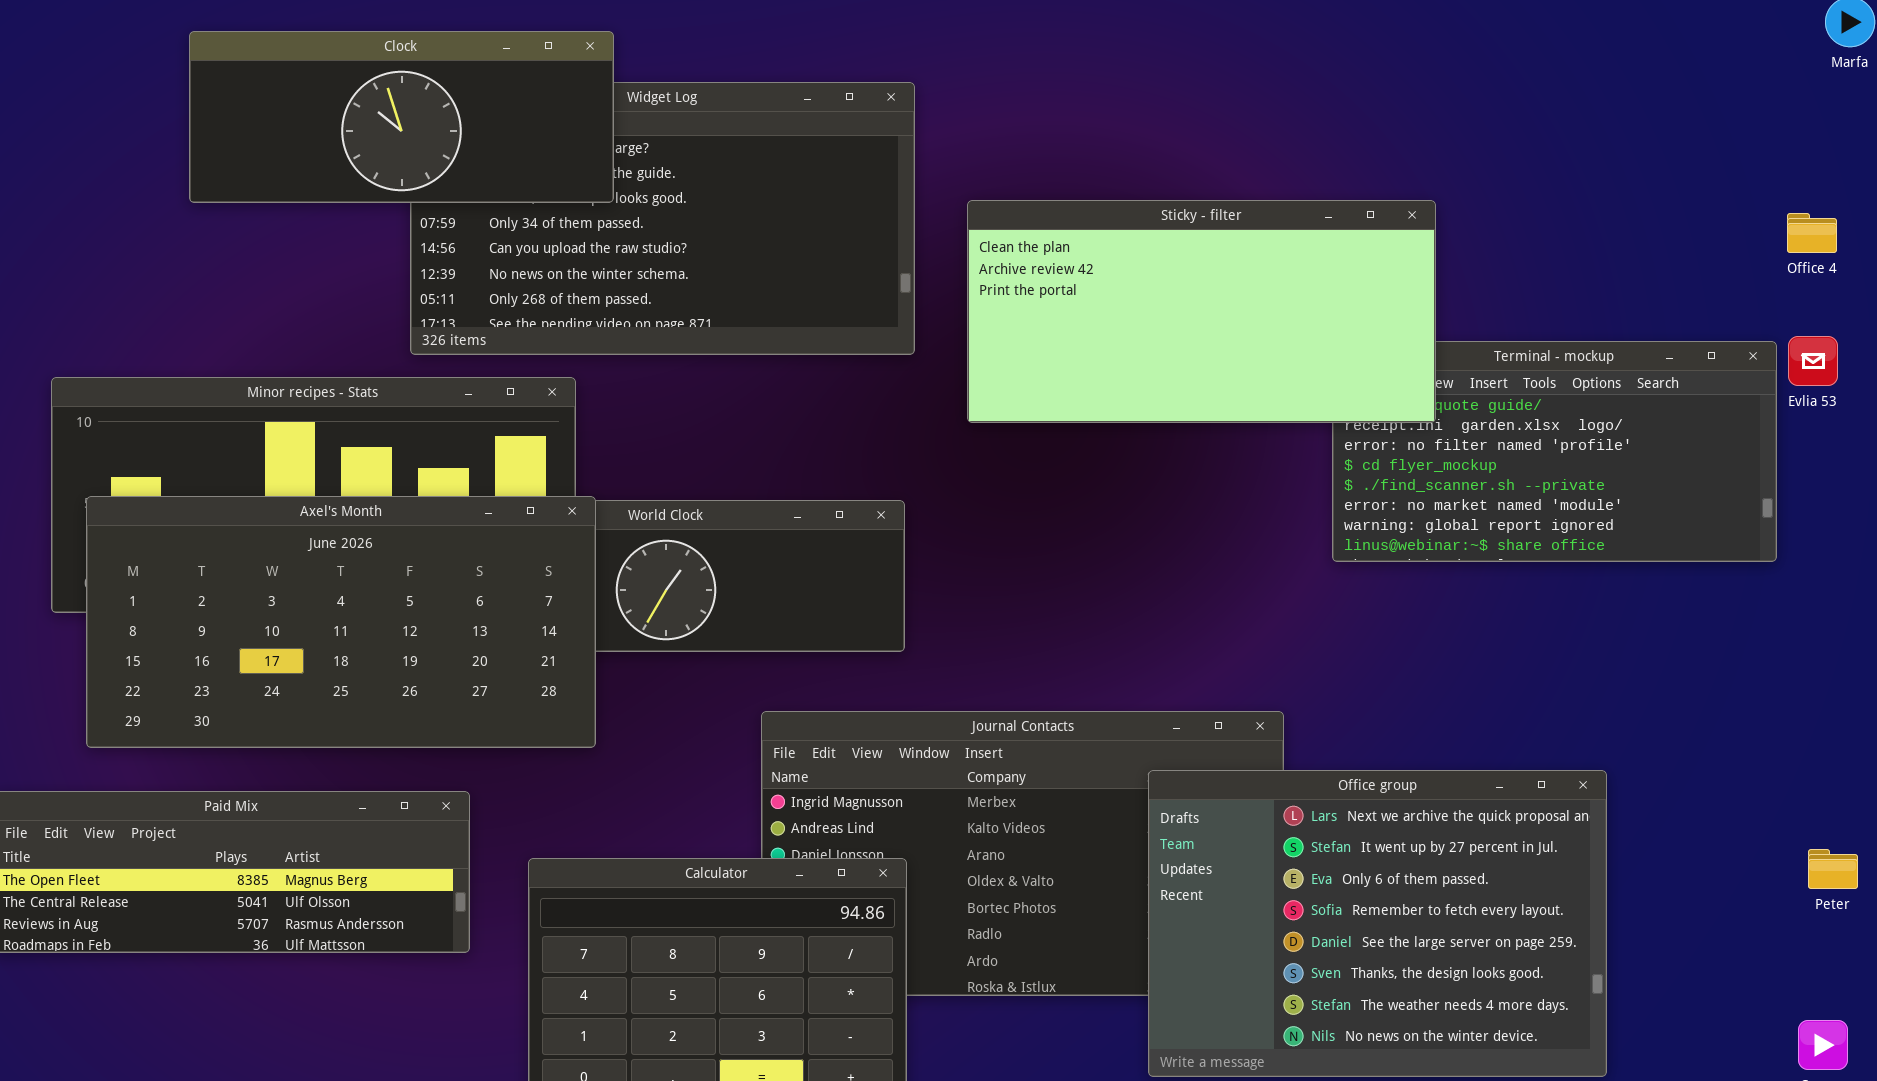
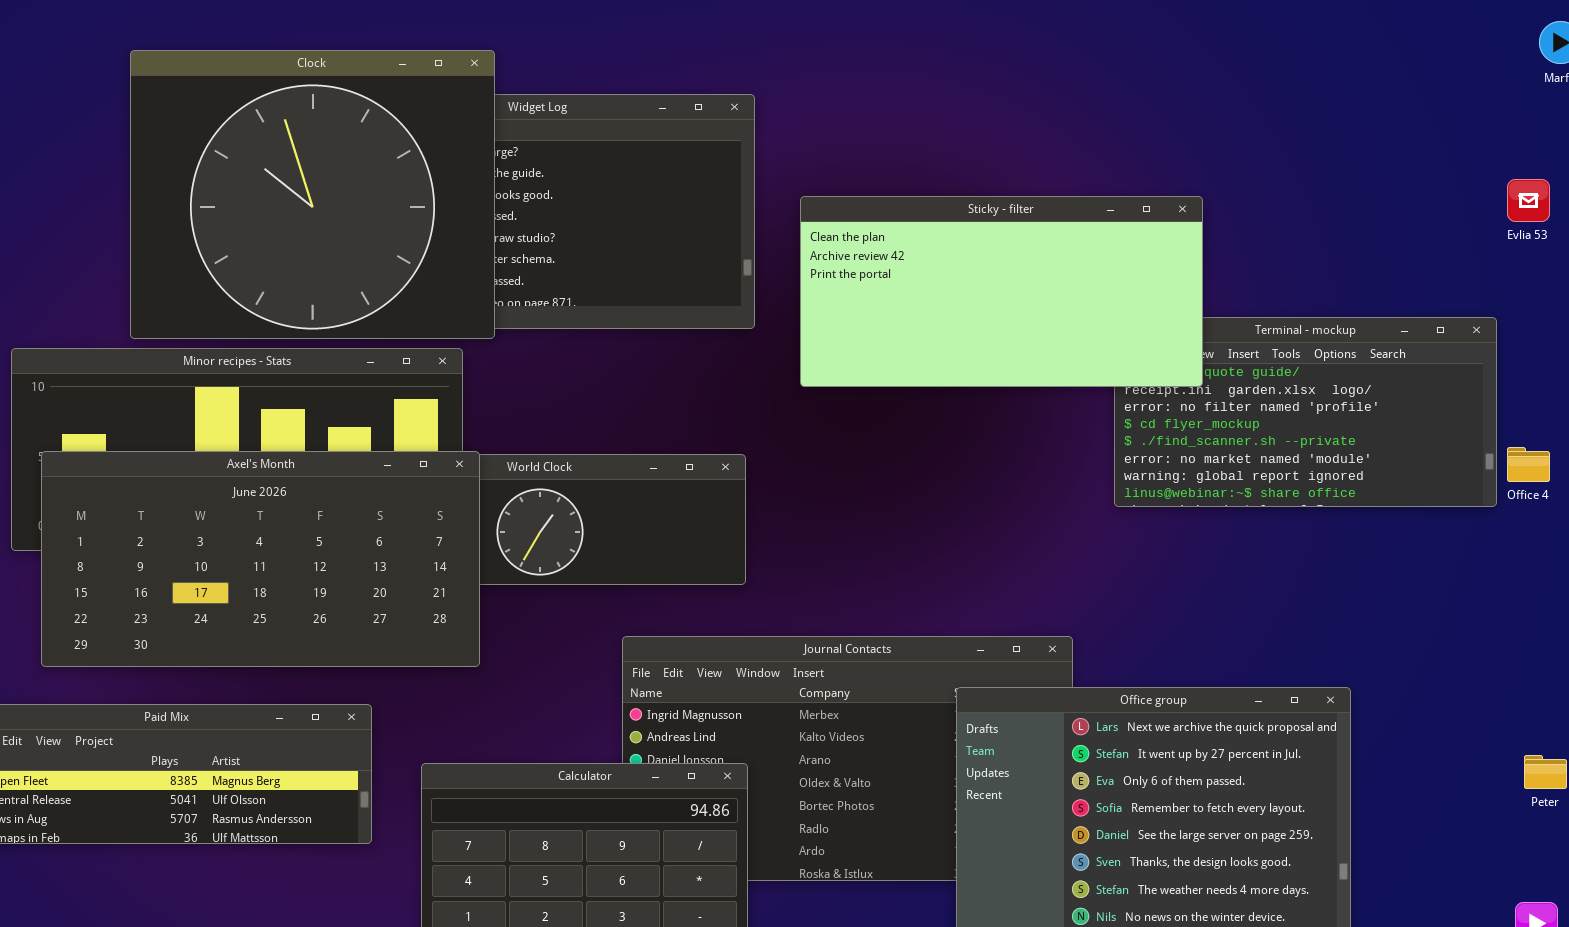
Clock: [189,31,614,203] -> [130,50,495,339], resized
Office 4: [1787,213,1837,253] -> [1507,447,1550,482], moved
Evlia 53: [1788,336,1838,386] -> [1507,179,1550,222], moved

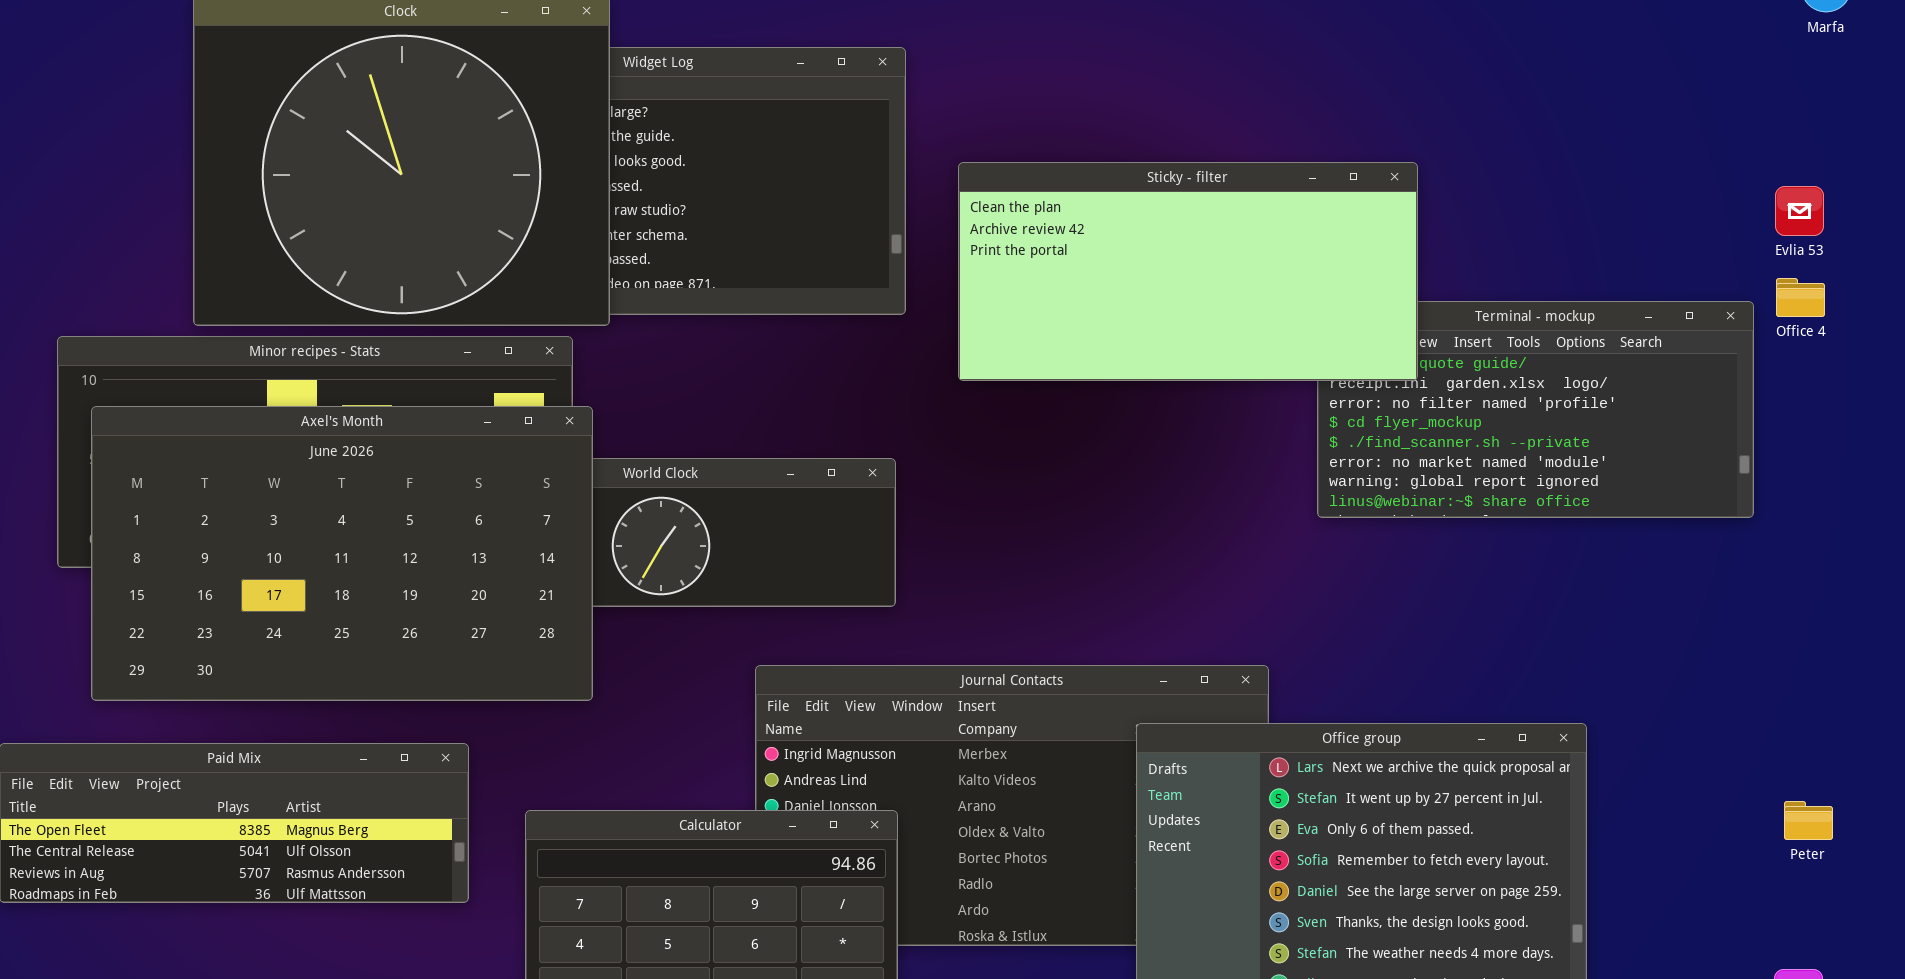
Evlia 53: [1507,179,1550,222] -> [1775,186,1824,236], moved
Office 4: [1507,447,1550,482] -> [1776,278,1825,317], moved
Axel's Month: [41,451,480,667] -> [91,406,593,701], resized

